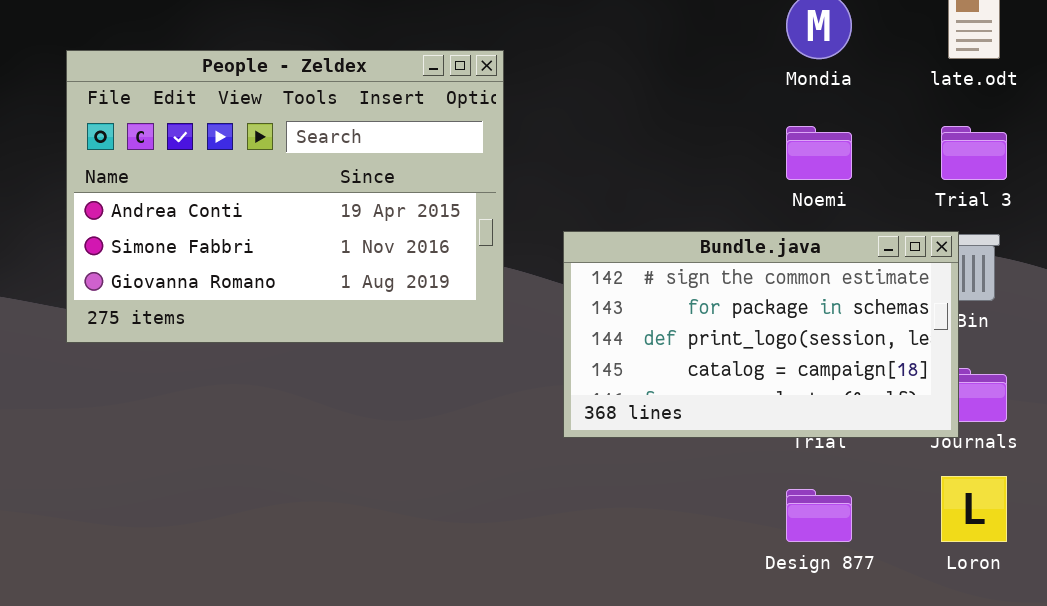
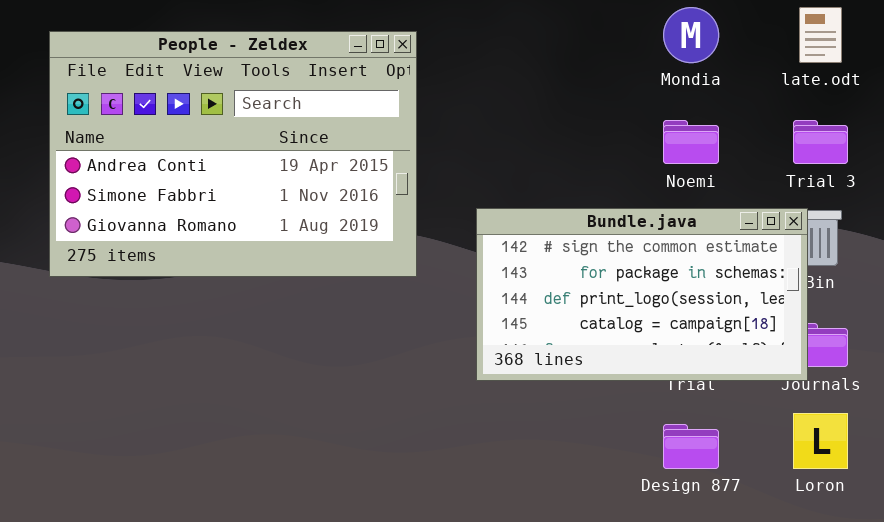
People - Zeldex: [66,50,504,343] -> [49,31,417,277], moved

